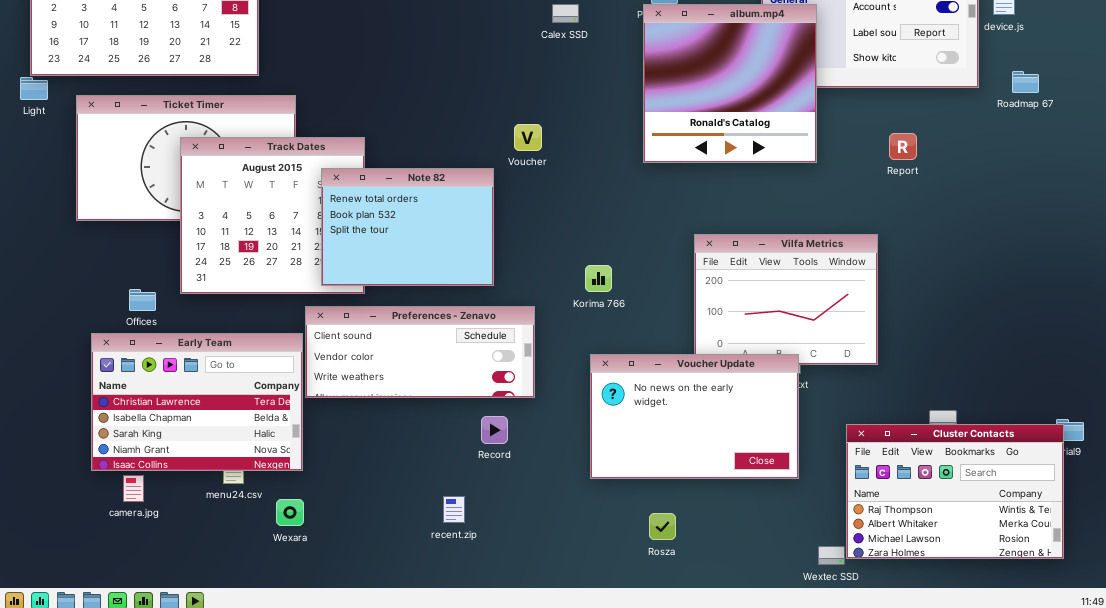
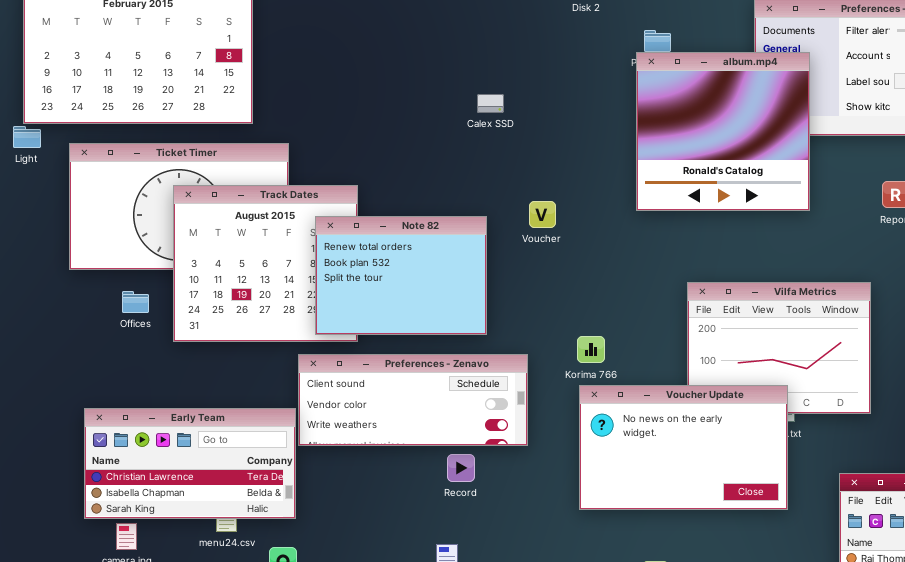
Calex SSD: [552,4,579,23] -> [477,94,504,113], moved
Voucher: [514,124,542,151] -> [529,201,556,228], moved
Korima 766: [585,265,612,292] -> [577,336,605,363], moved
Offices: [129,289,156,311] -> [122,291,149,313], moved
Early Team: [91,333,303,471] -> [84,408,296,519], resized
Voucher Update: [590,354,799,479] -> [579,385,788,510], moved
Record: [481,416,508,444] -> [447,454,475,482], moved

